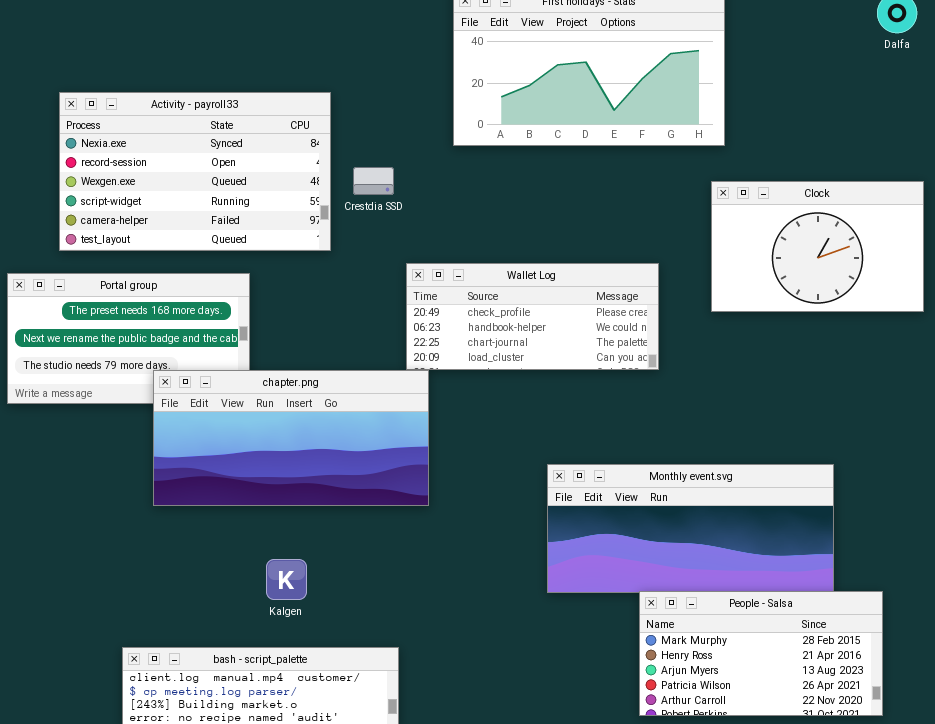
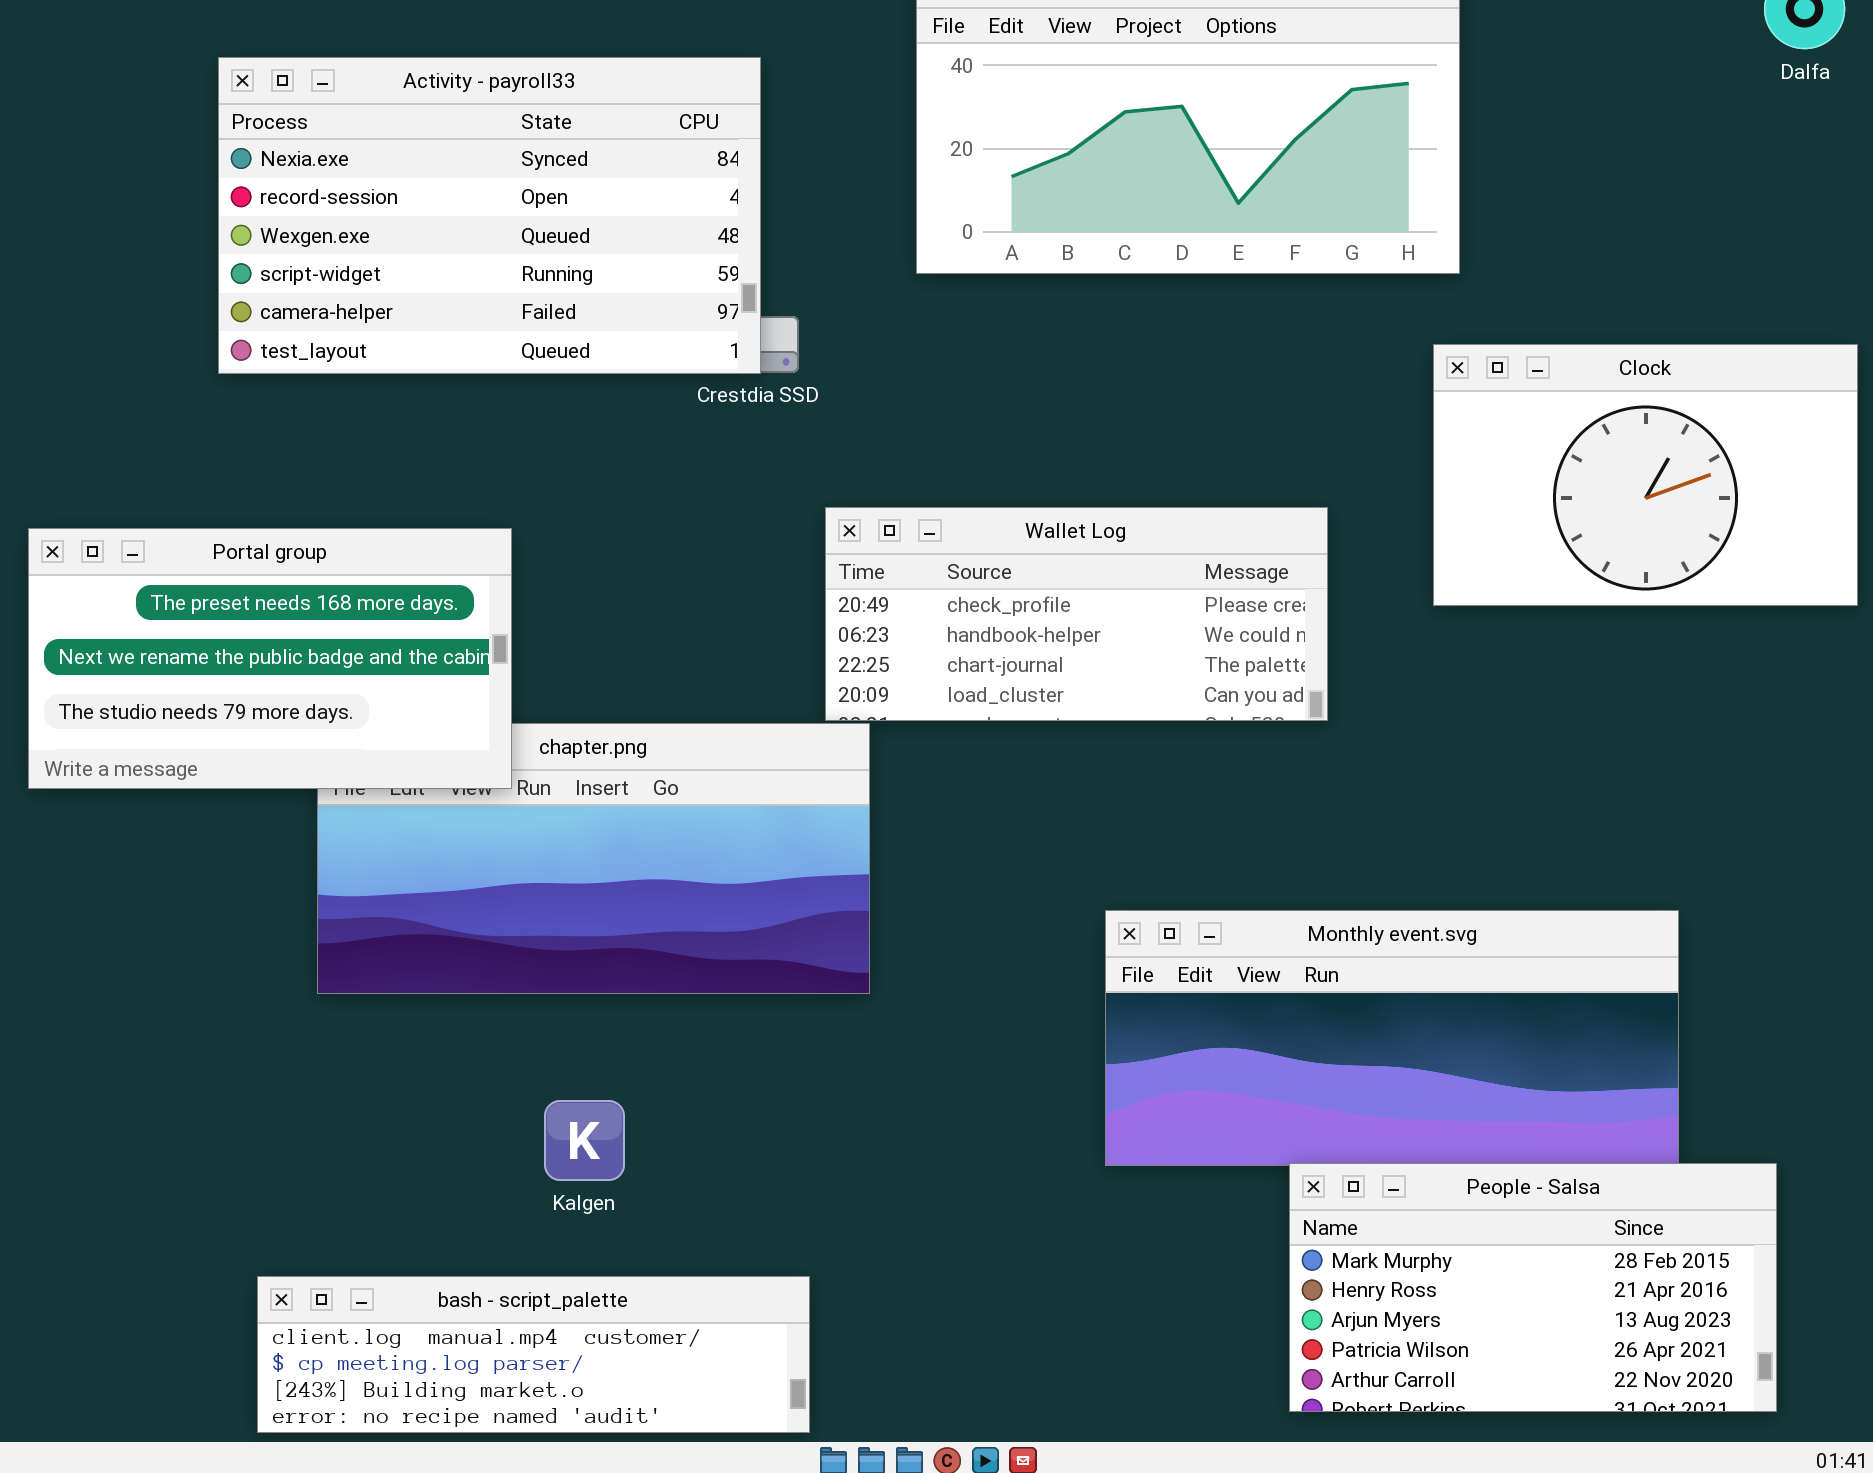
Activity - payroll33: [59,92,331,251] -> [218,57,761,374], moved
Portal group: [7,273,250,404] -> [28,528,512,789], raised

